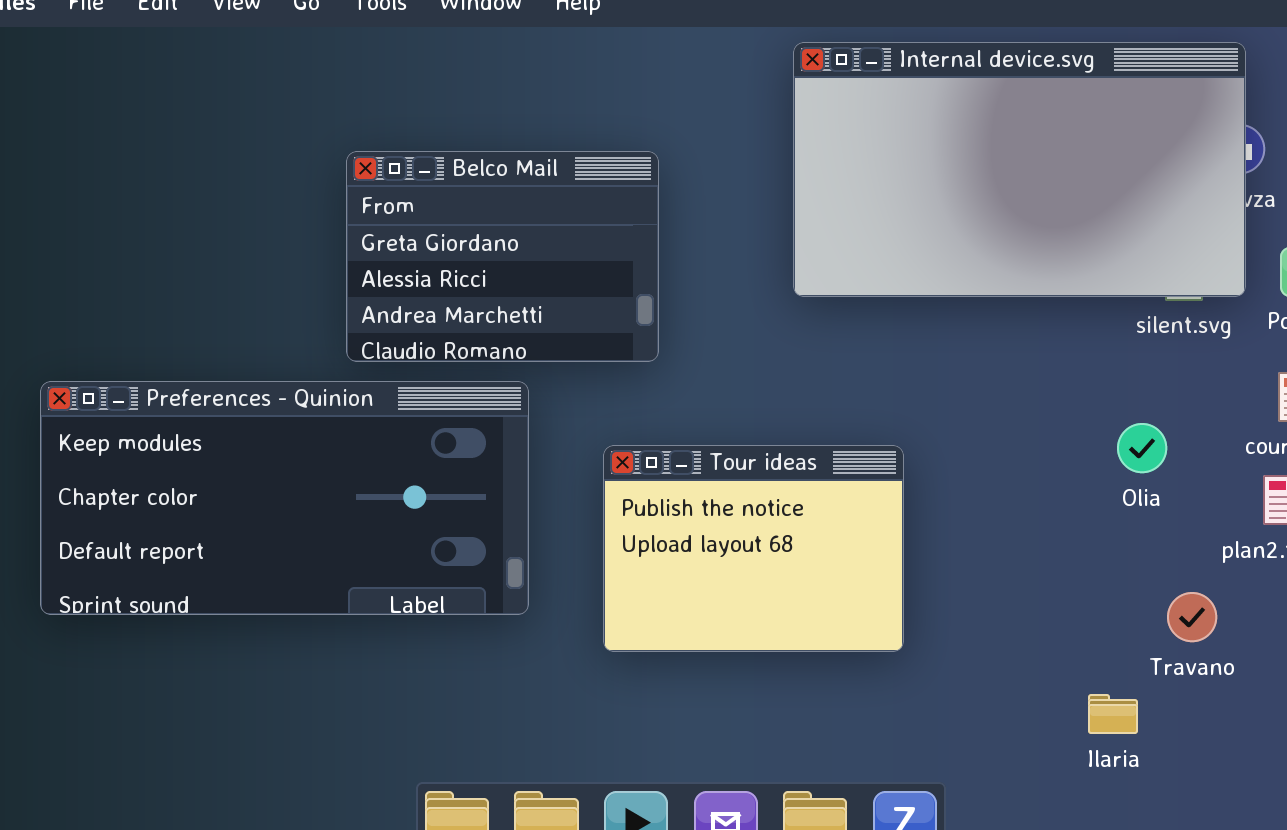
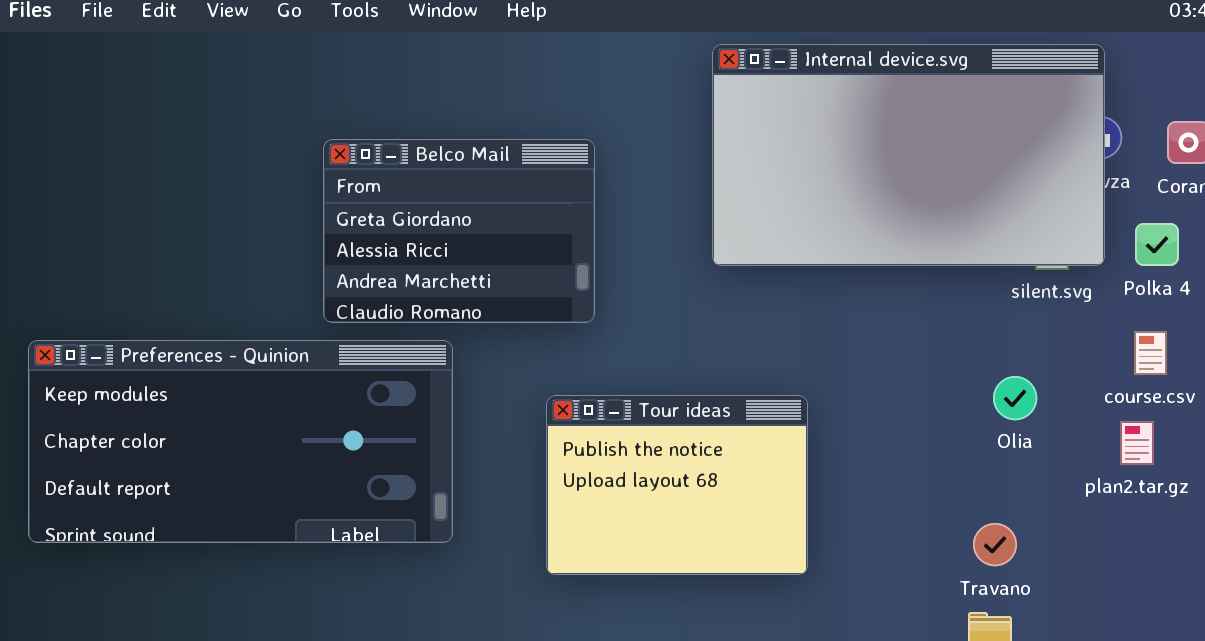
Preferences - Quinion: [40,381,529,615] -> [28,340,453,543], moved
Travano: [1167,592,1217,642] -> [973,523,1017,566], moved

